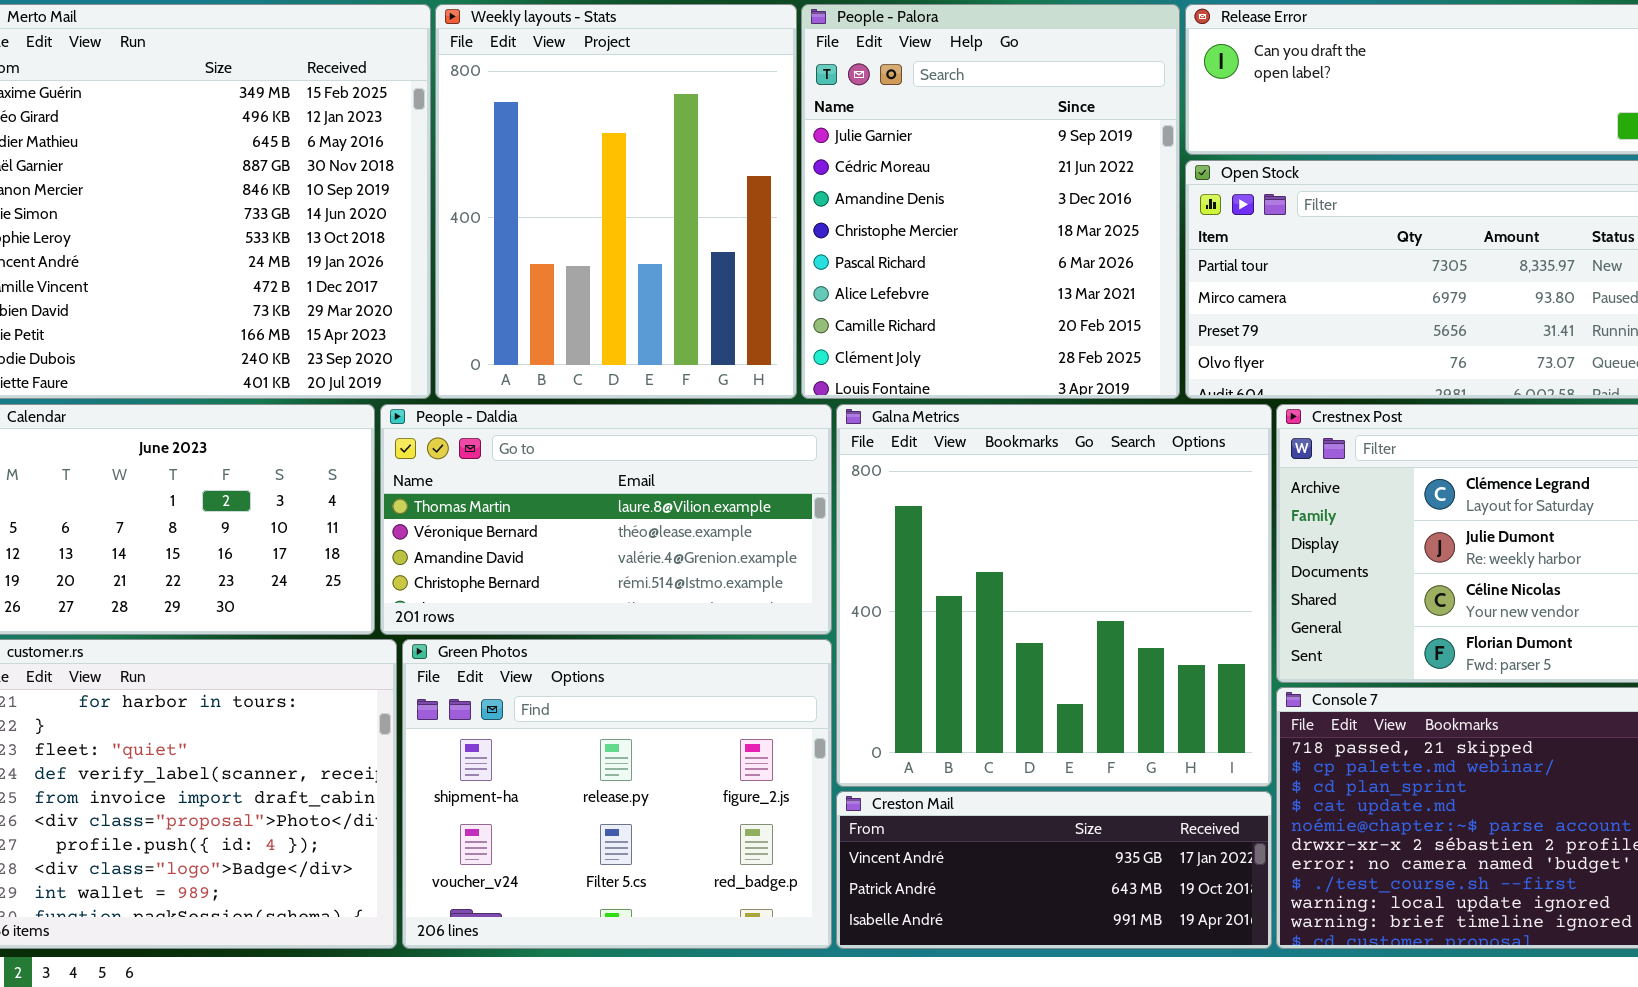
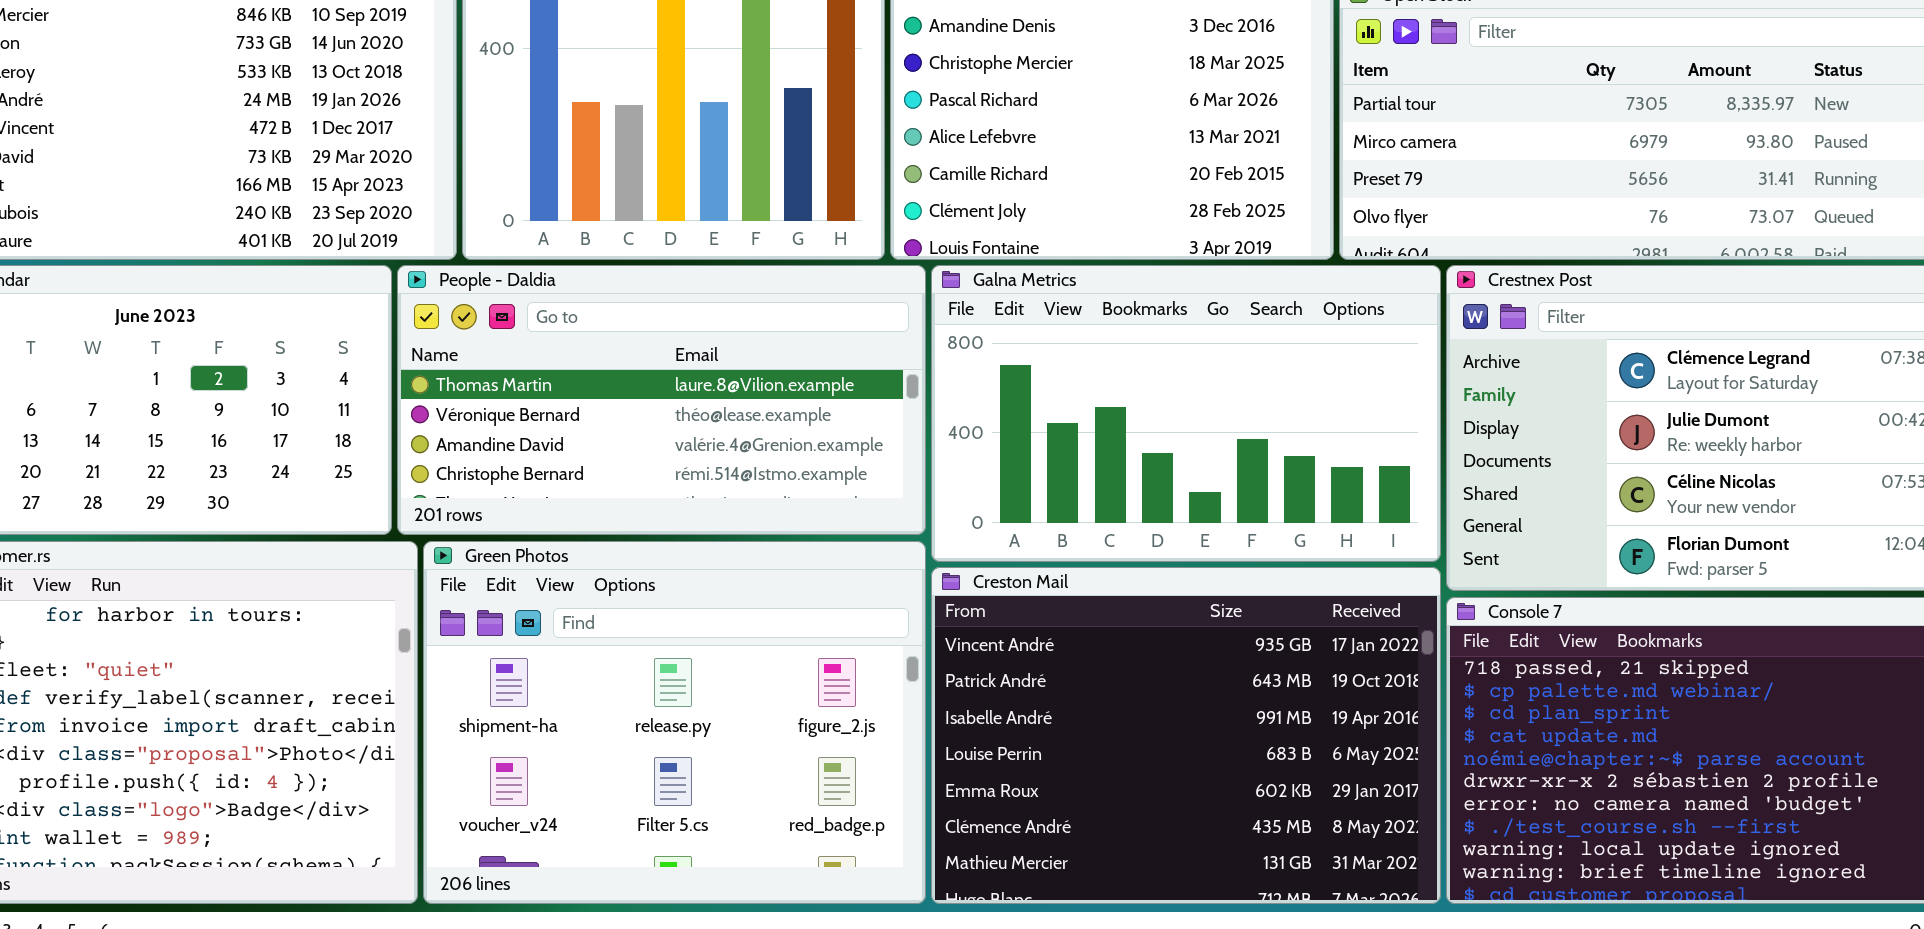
Galna Metrics: [836,404,1272,787] -> [931,265,1441,562], resized
Creston Mail: [836,791,1272,949] -> [931,567,1441,904], resized

